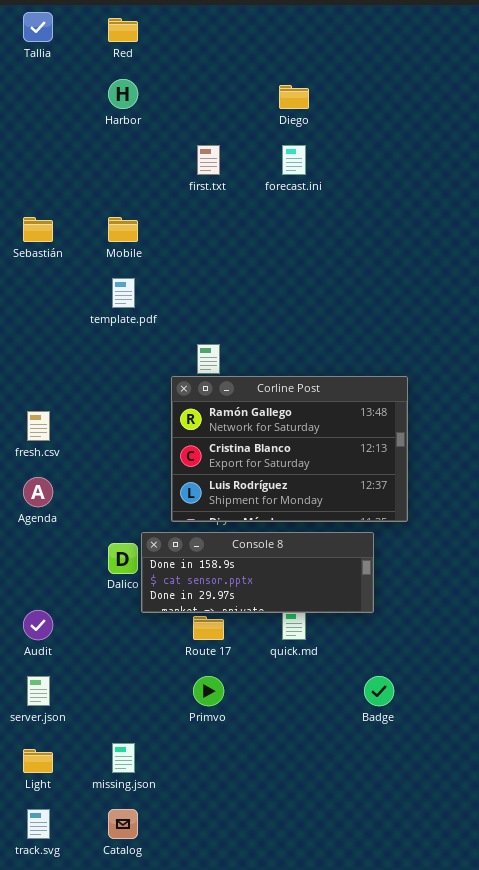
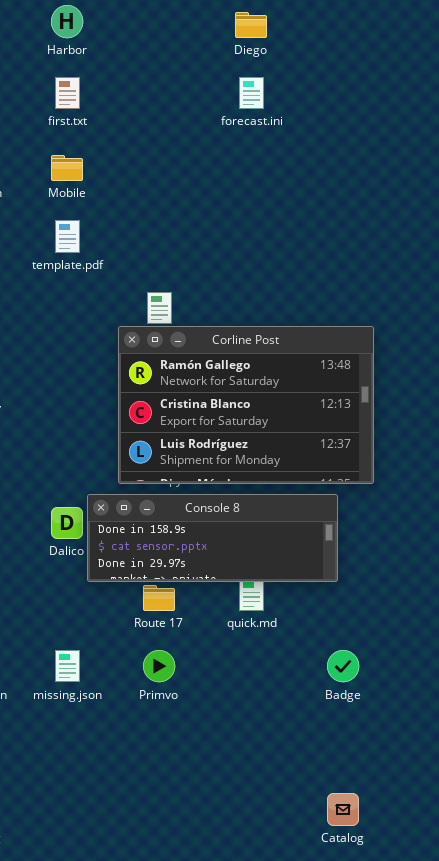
first.txt: [197,145,220,175] -> [55,77,80,109], moved
missing.json: [112,743,135,773] -> [55,650,80,682], moved
Catalog: [108,809,138,839] -> [327,793,359,826], moved

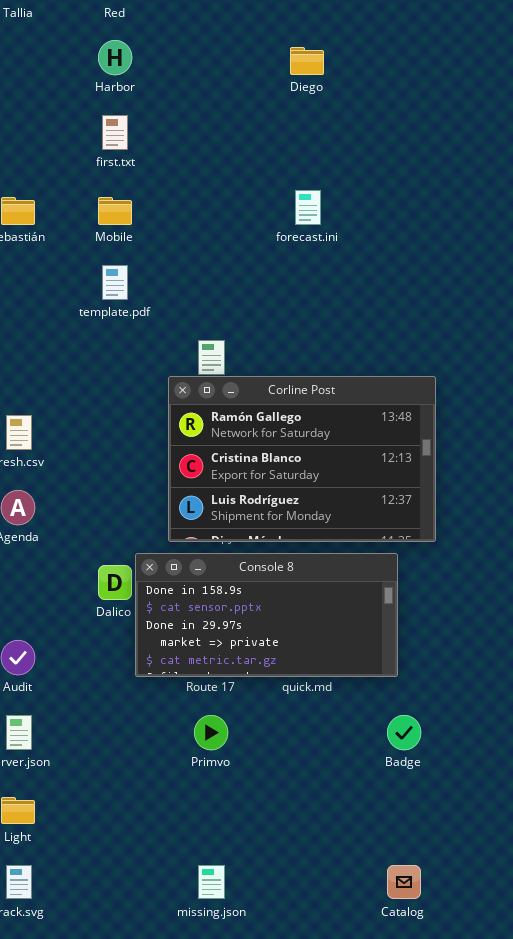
forecast.ini: [239,77,264,109] -> [295,190,321,225], moved
Console 8: [87,494,338,582] -> [135,553,398,677], resized
missing.json: [55,650,80,682] -> [198,865,225,899], moved

